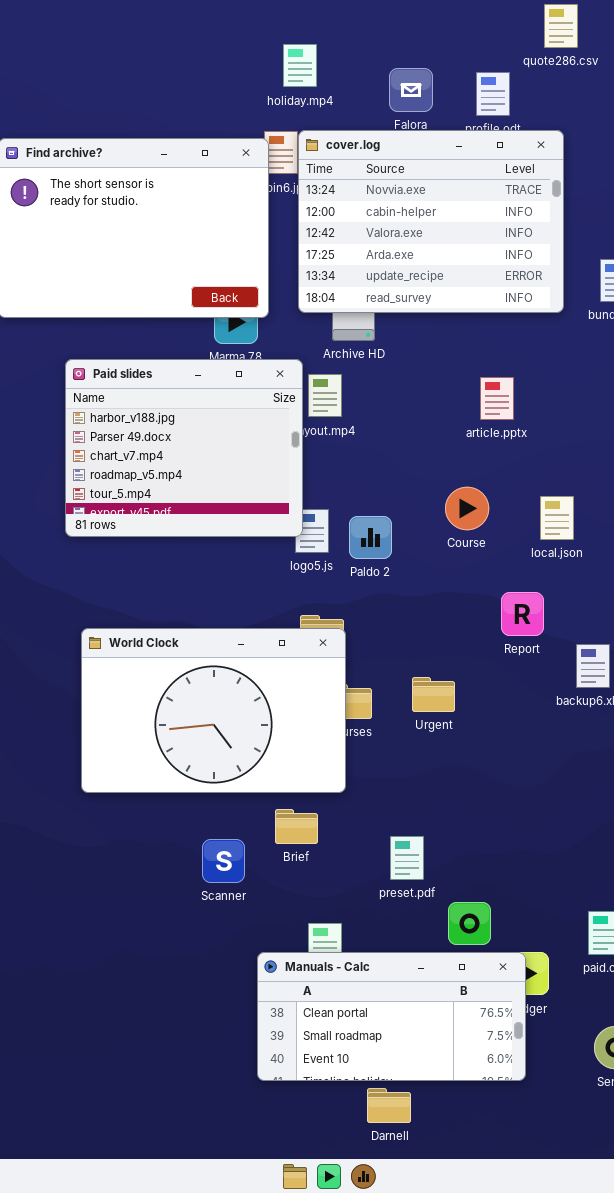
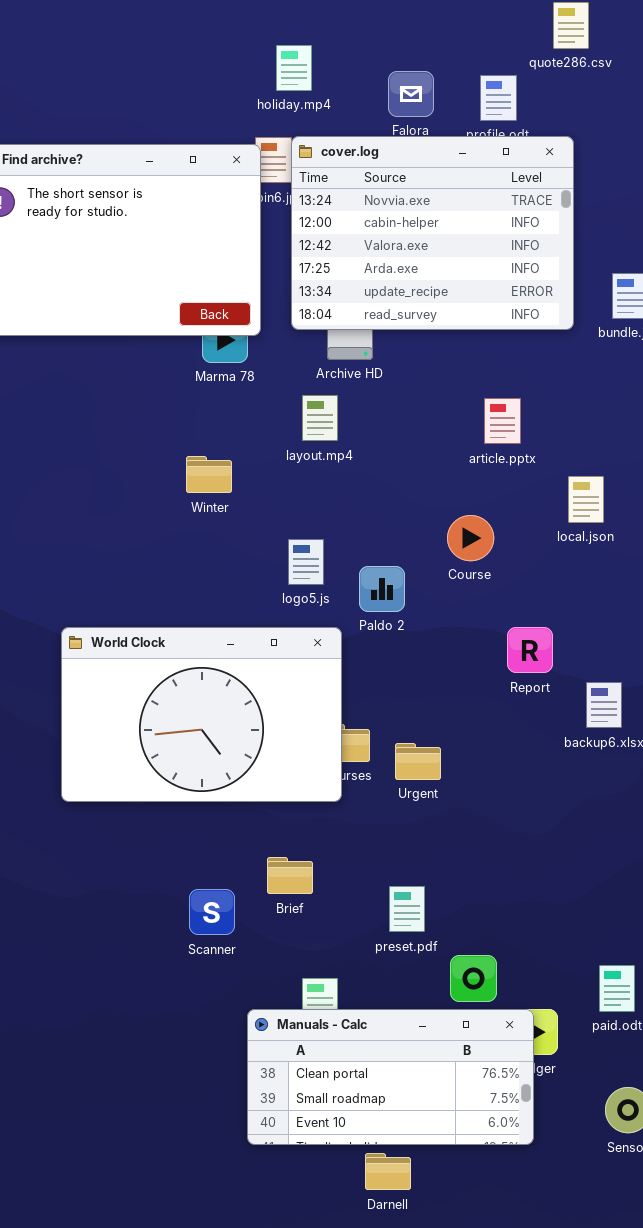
Paid slides: [65,359,303,537] -> none, closed
local.json: [540,496,574,540] -> [568,476,604,523], moved
Paldo 2: [349,516,392,559] -> [359,566,405,612], moved
World Clock: [81,628,346,793] -> [61,627,342,802], moved
Urgent: [412,677,455,712] -> [395,743,441,780], moved

